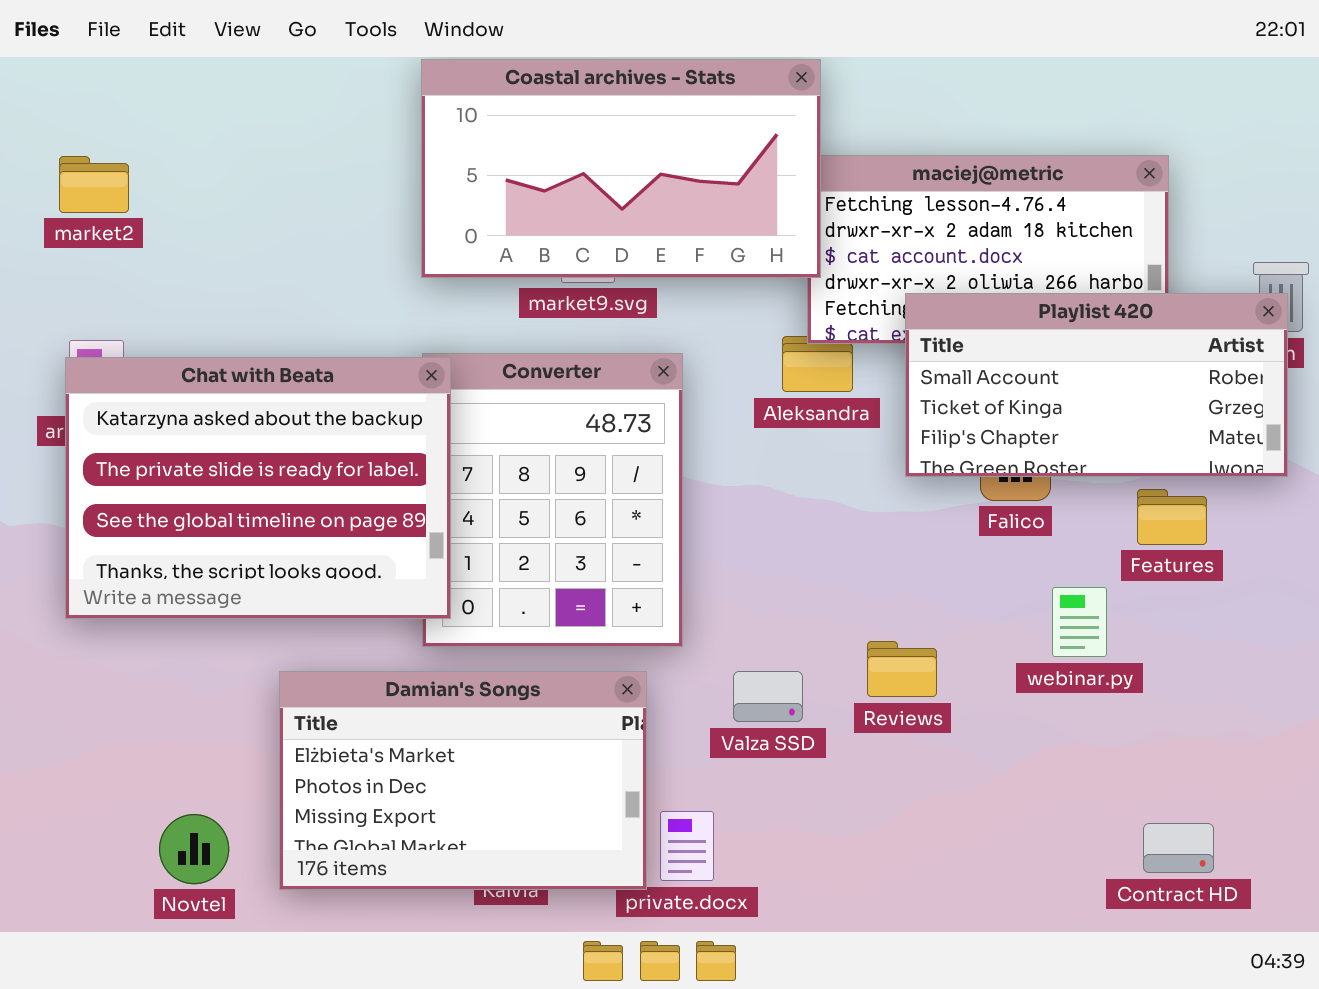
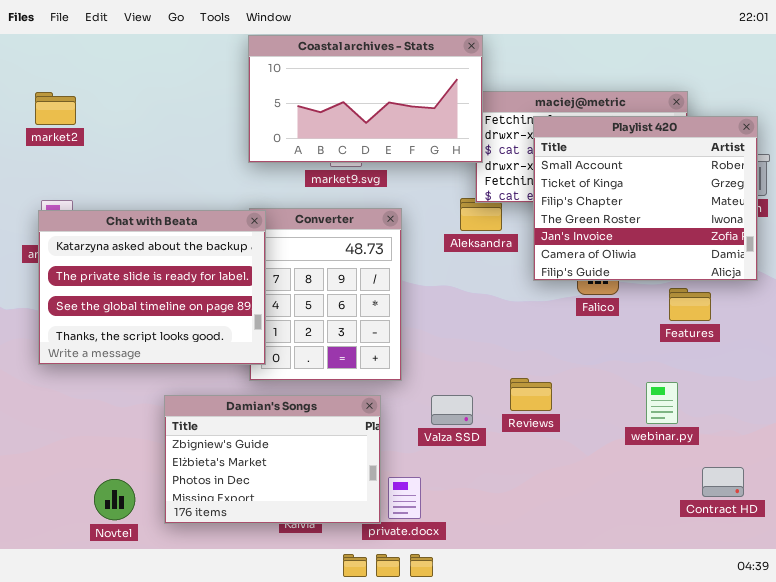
Playlist 420: [905,293,1288,477] -> [533,116,758,281], resized
webinar.py: [1052,587,1107,657] -> [646,382,678,424], moved
Damian's Songs: [279,671,647,890] -> [164,395,381,524], scrolled up 1 row
Contract HD: [1143,823,1214,873] -> [702,467,744,497], moved

